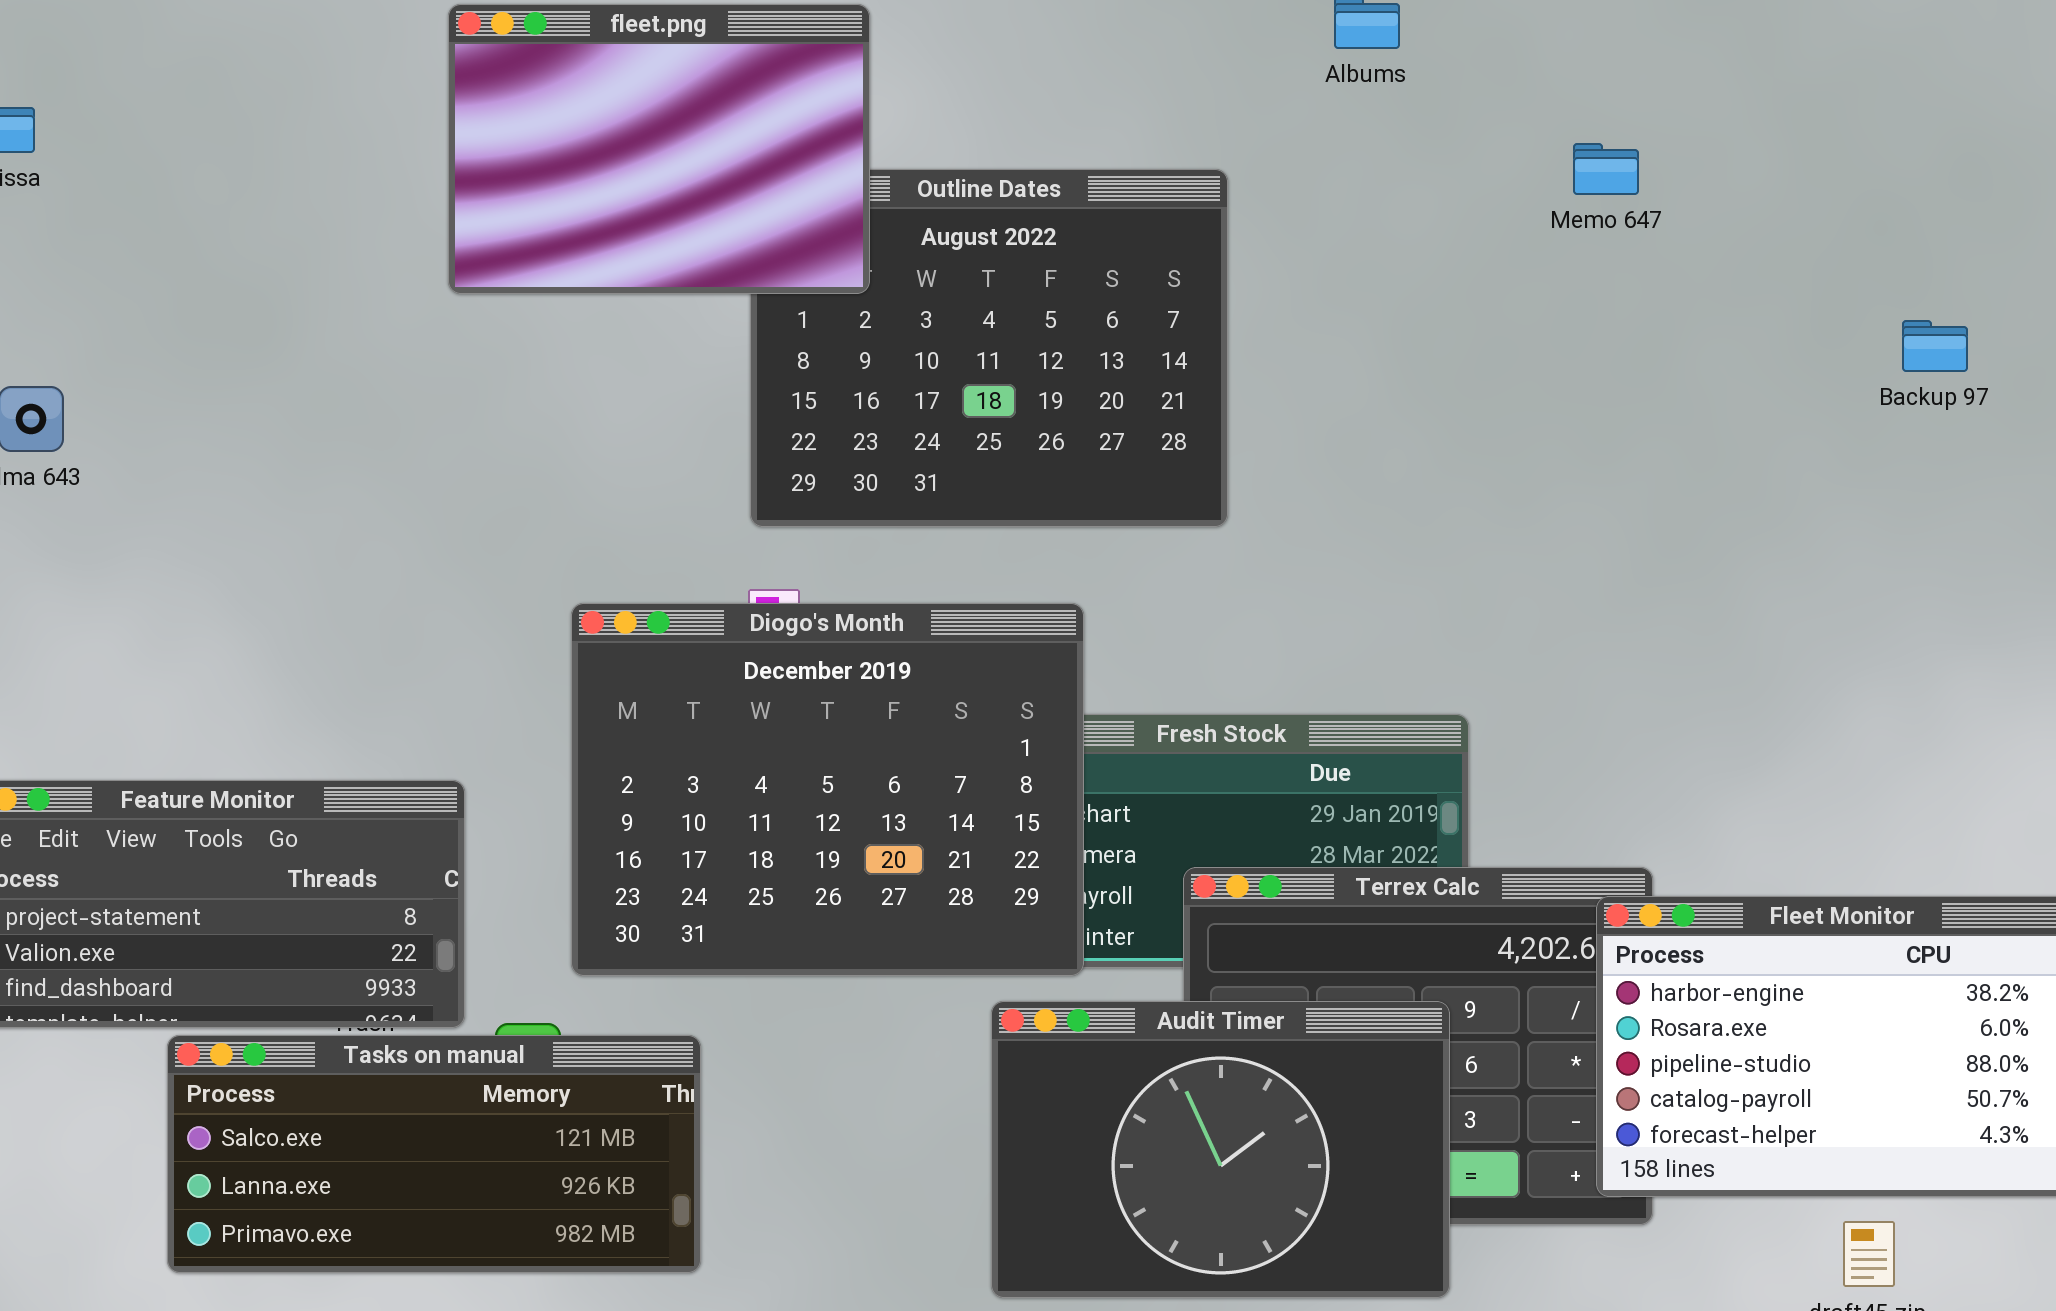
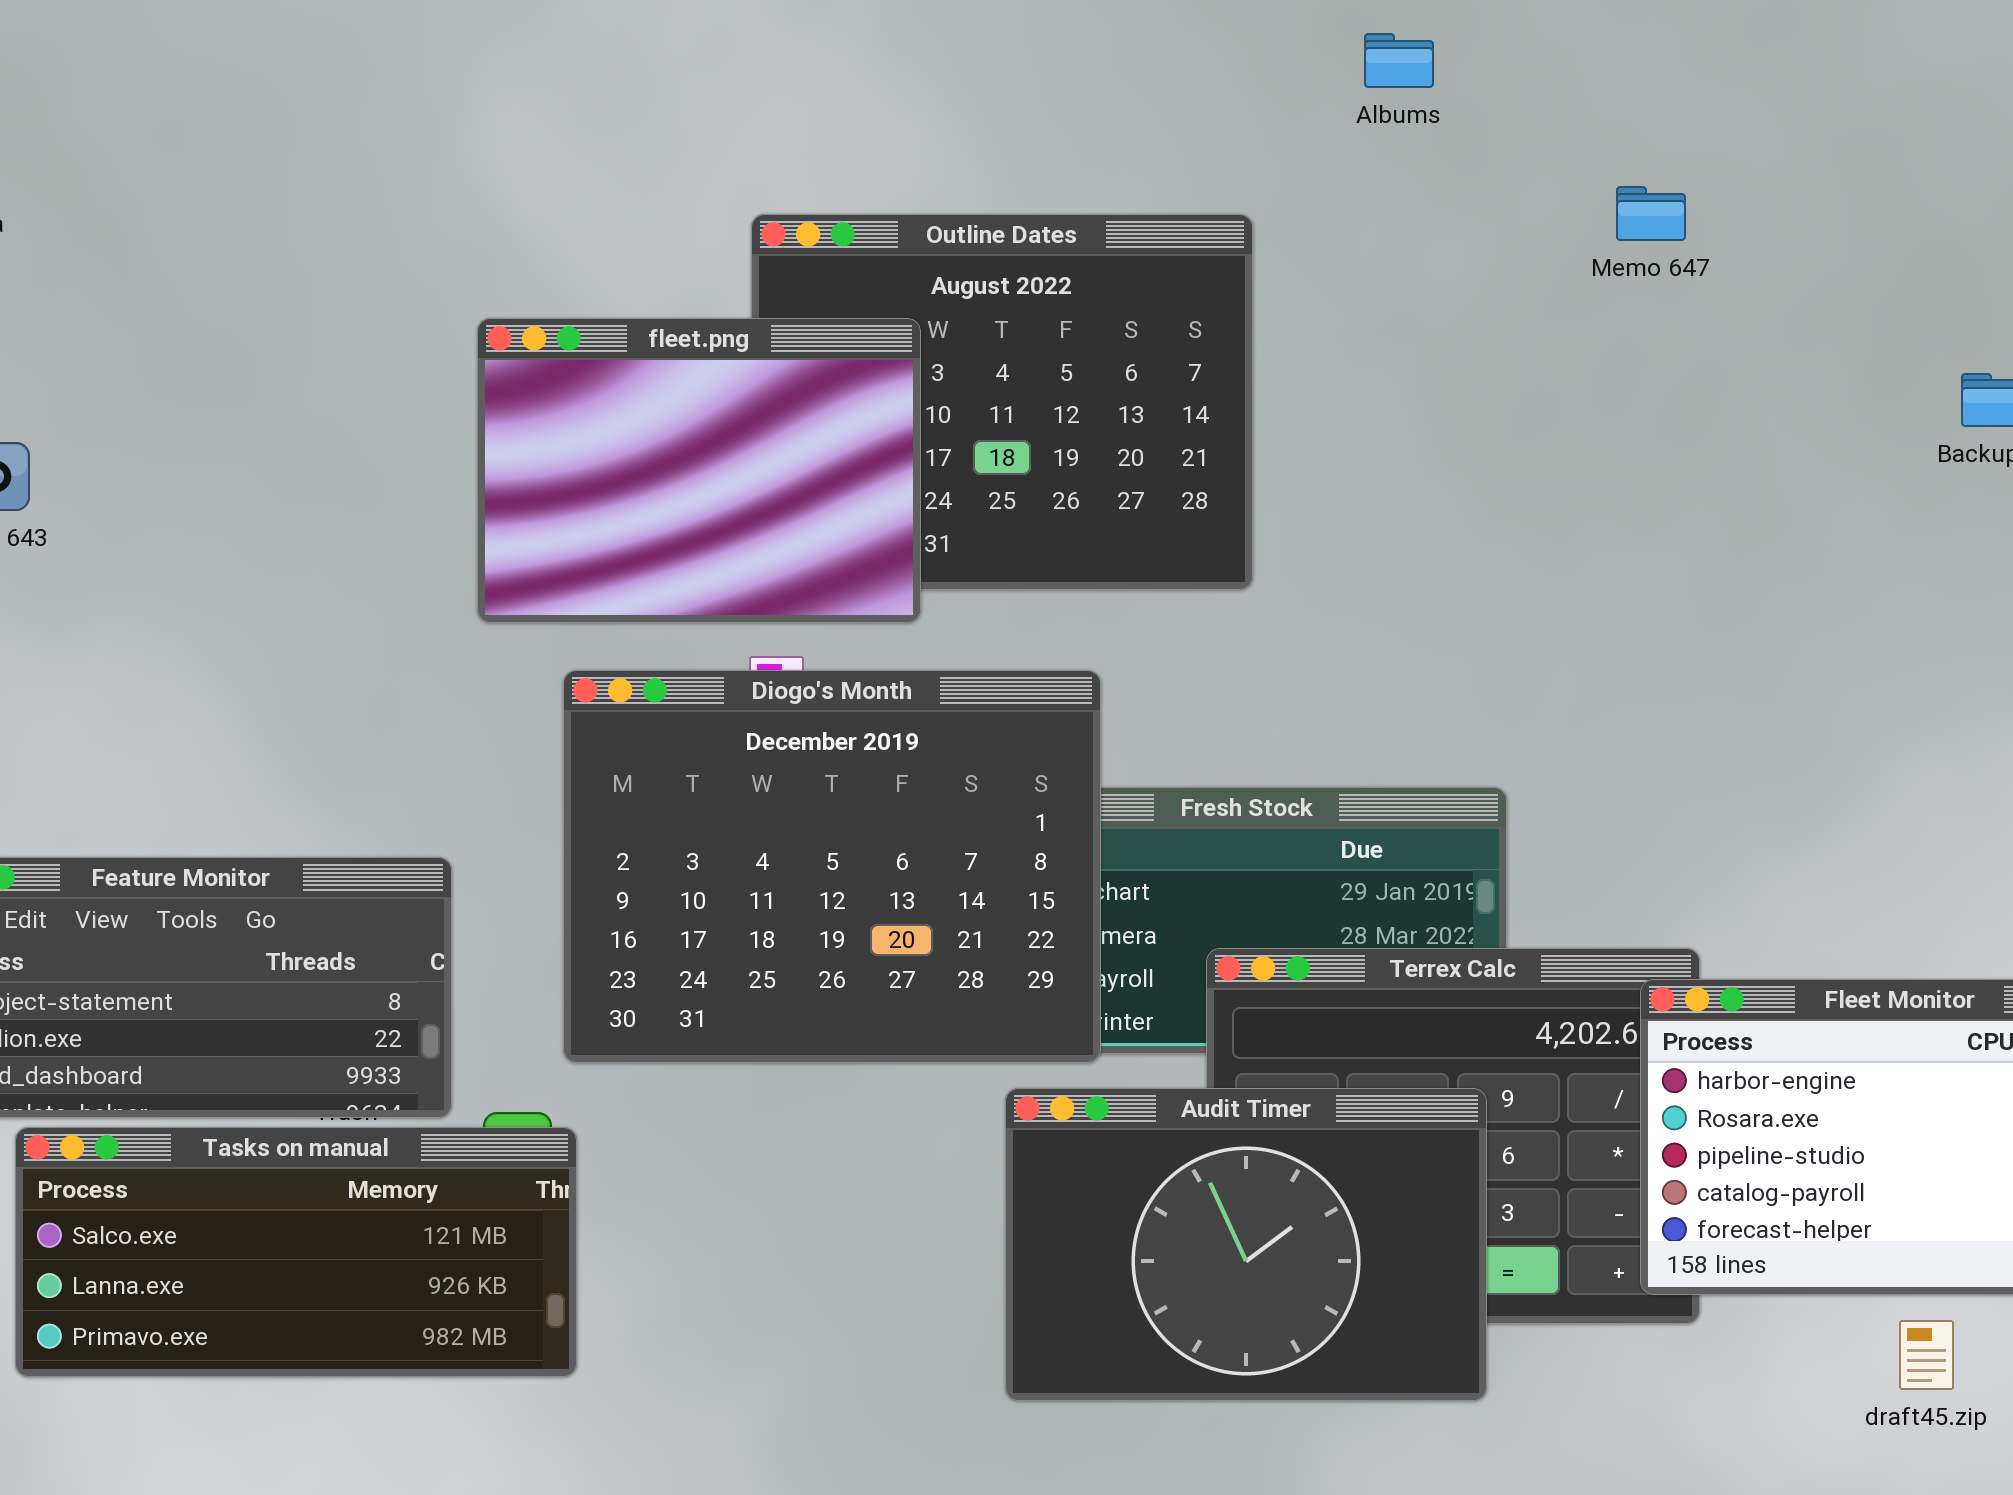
fleet.png: [448,4,870,294] -> [477,318,921,623], moved
Tasks on manual: [167,1035,701,1273] -> [15,1127,577,1377], moved

